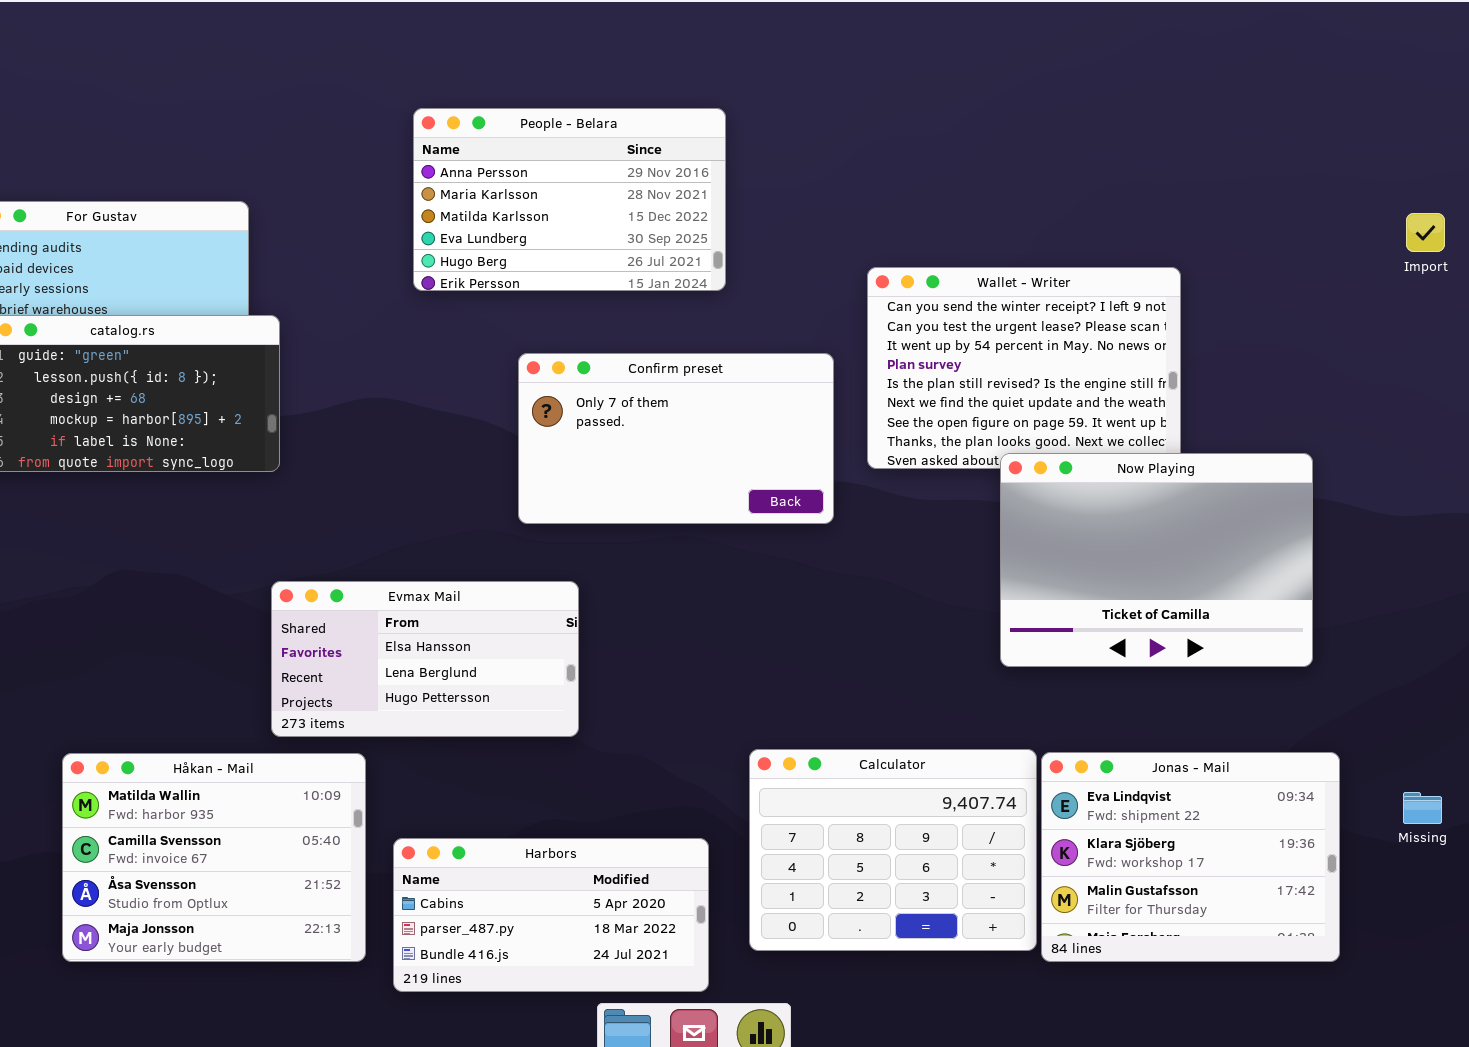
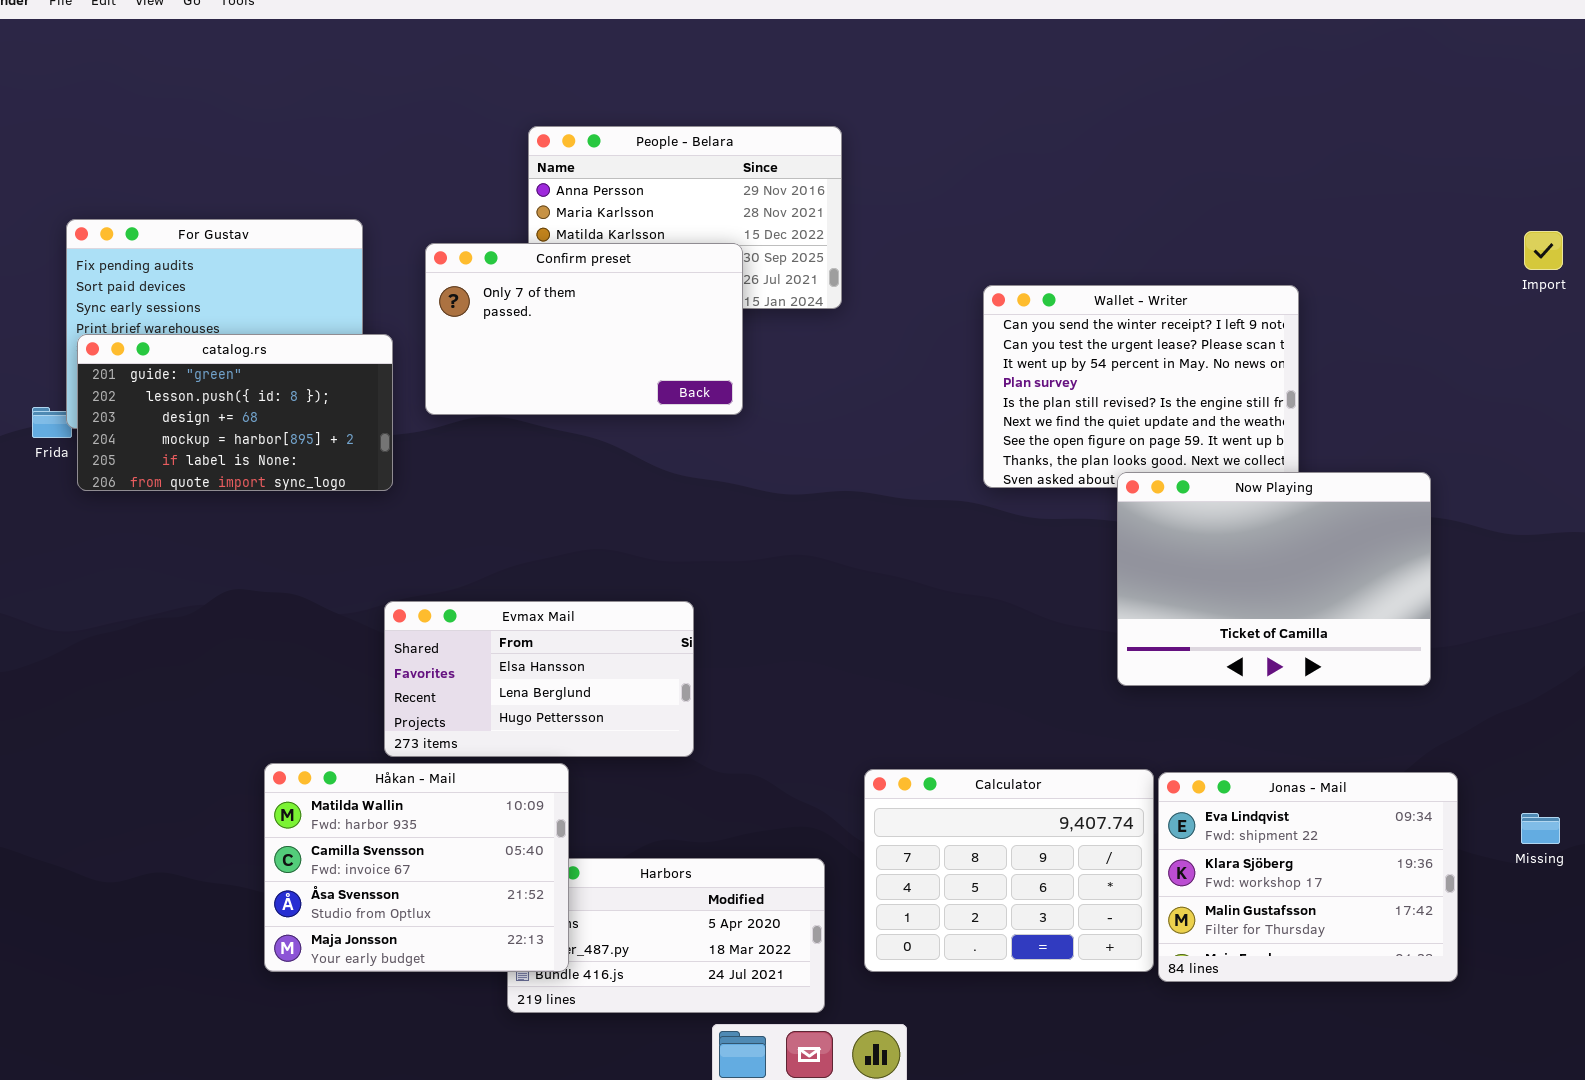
Confirm preset: [518,353,834,524] -> [425,243,743,415], moved
Håkan - Mail: [62,753,366,962] -> [264,763,569,972], moved

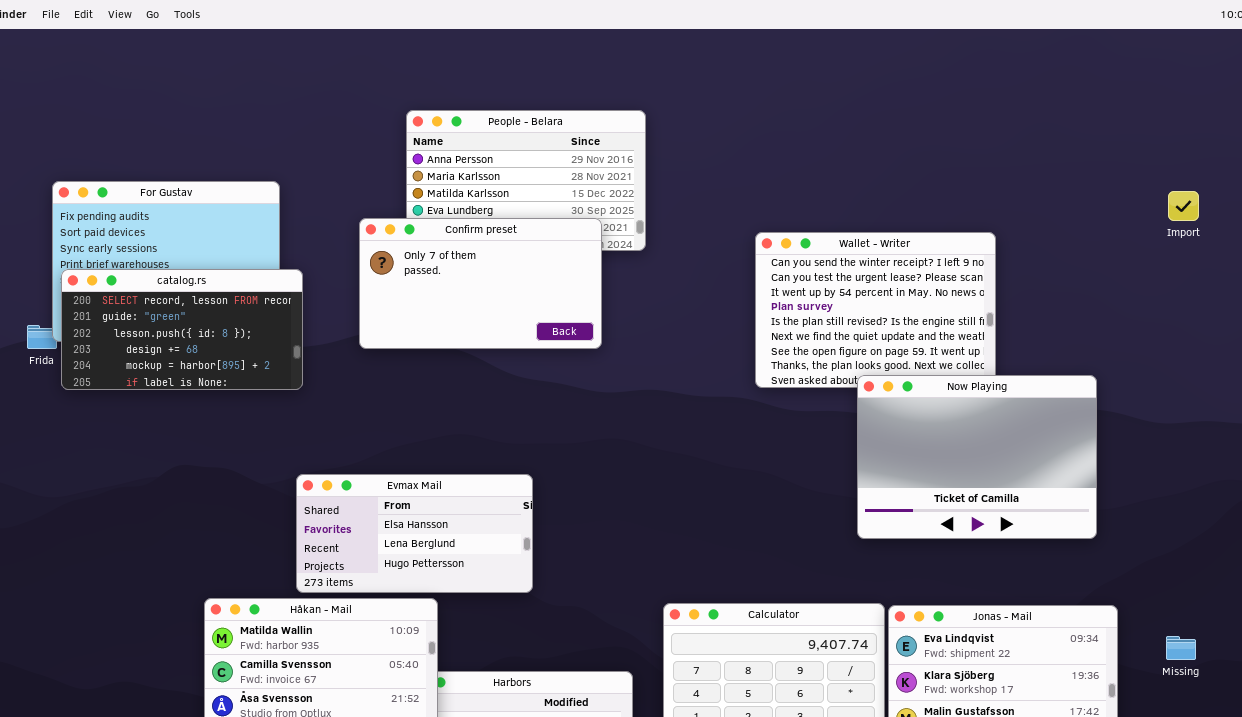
Confirm preset: [425,243,743,415] -> [359,218,602,349], moved
catalog.rs: [77,334,393,491] -> [61,269,303,390], scrolled up 1 row

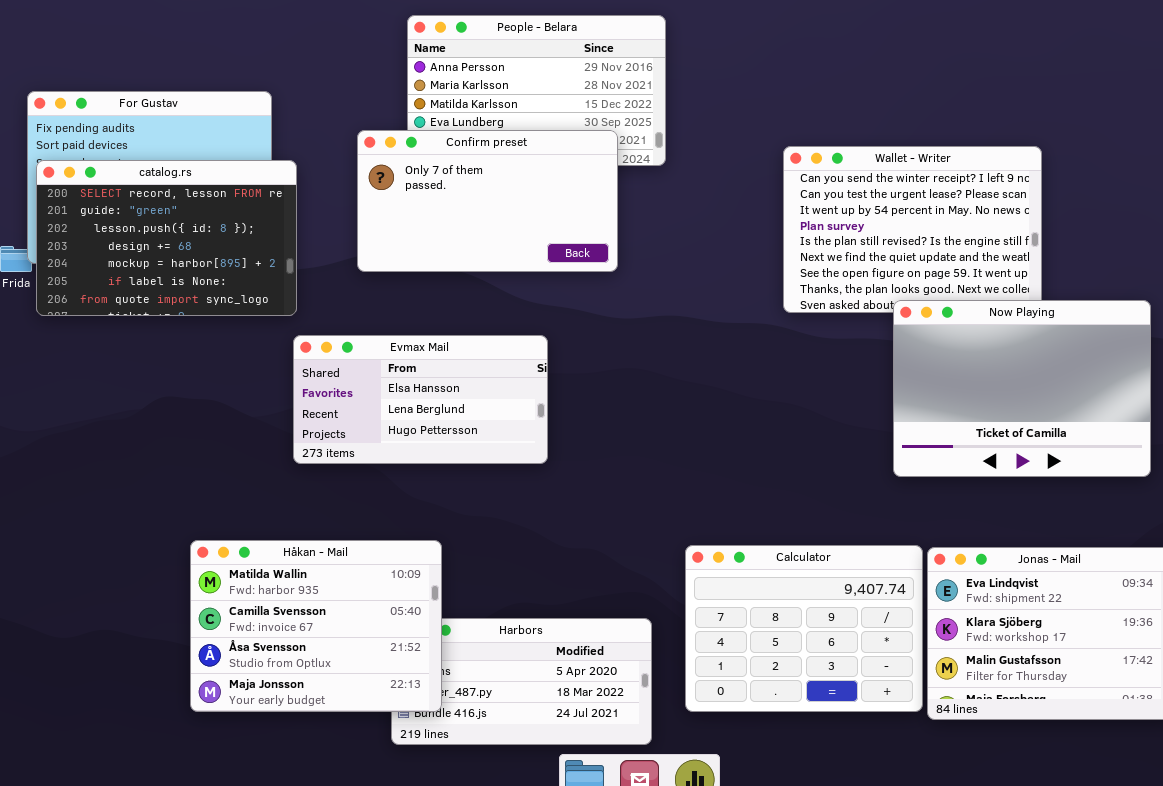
catalog.rs: [61,269,303,390] -> [36,160,297,316], resized
Evmax Mail: [296,474,533,593] -> [293,335,548,464], moved

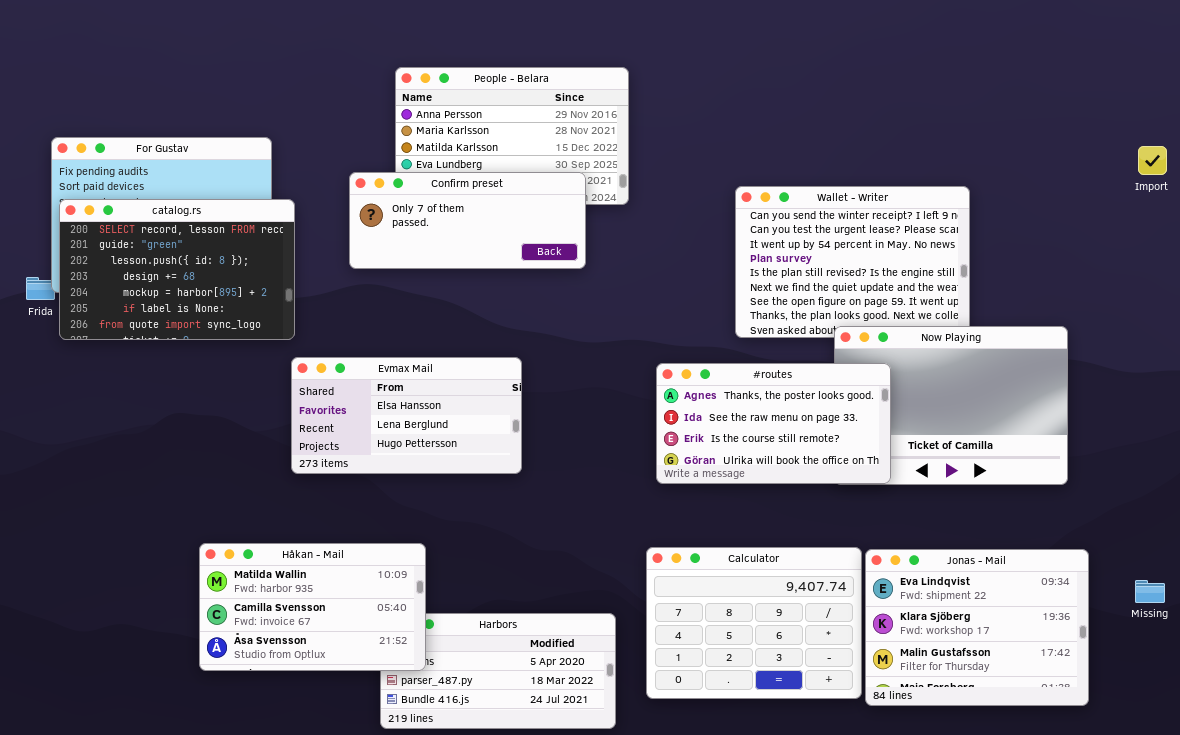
Confirm preset: [357,130,618,272] -> [349,172,586,269], resized
#routes: none -> [656,363,891,484], opened
Håkan - Mail: [190,540,442,712] -> [199,543,426,671], resized

